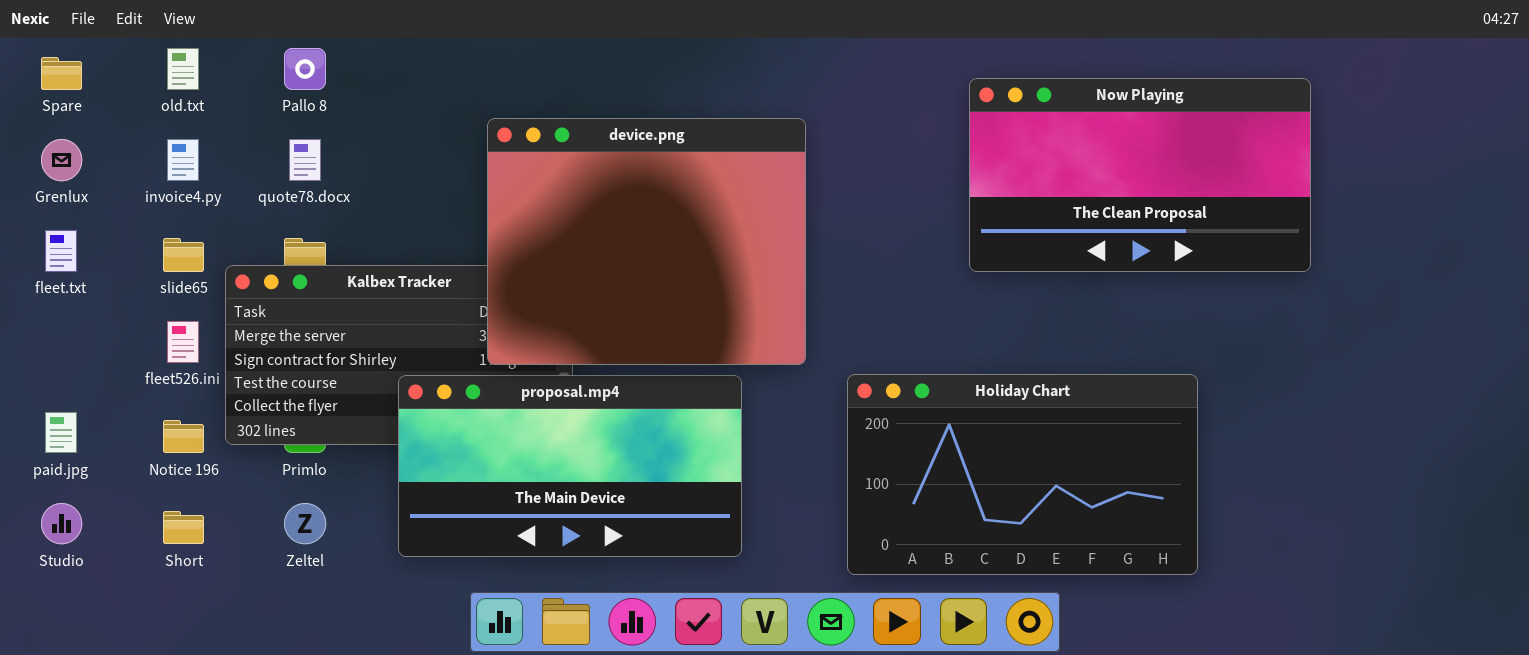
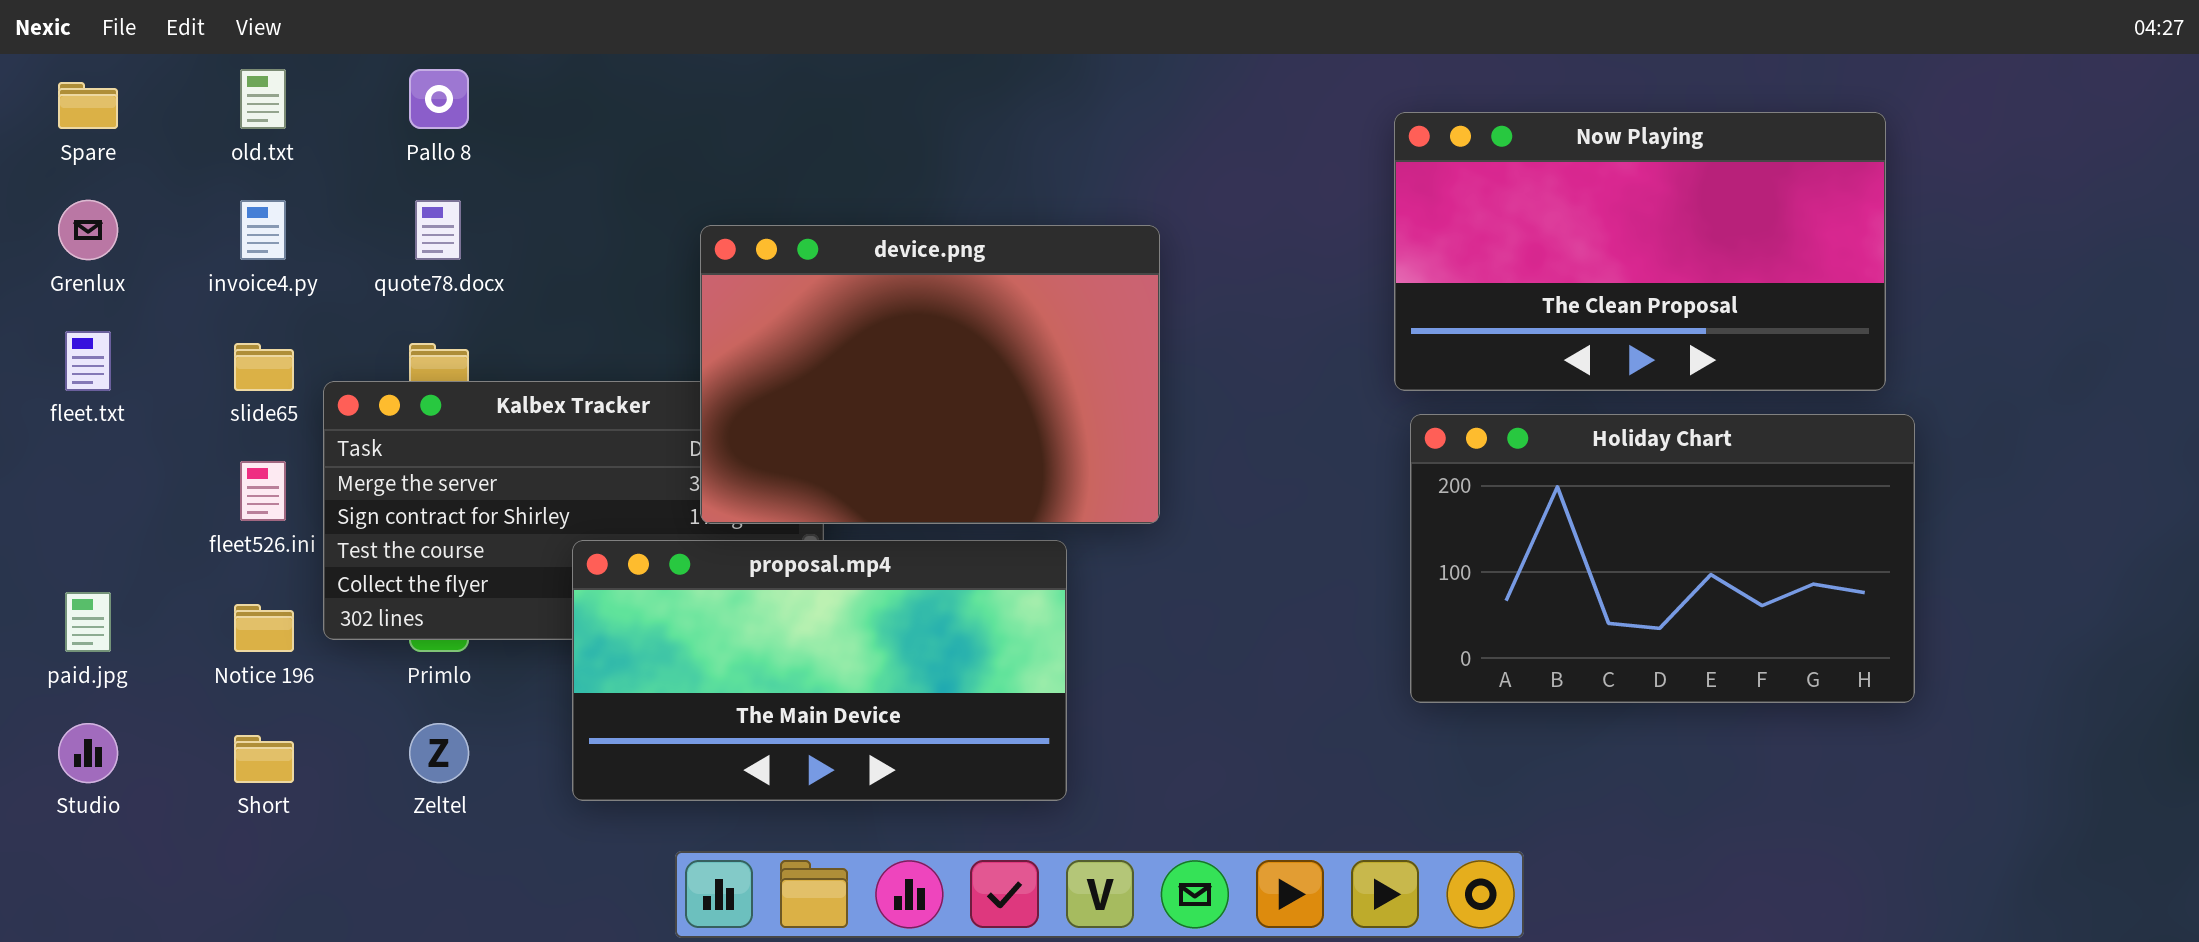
device.png: [487,118,806,365] -> [700,225,1160,524], resized
Holiday Chart: [847,374,1198,575] -> [1410,414,1915,703], moved

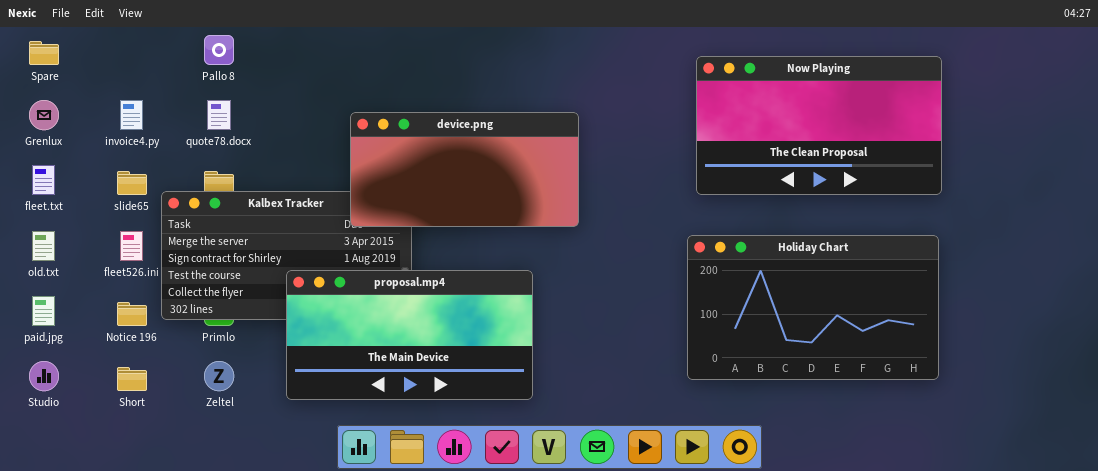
old.txt: [240,69,286,129] -> [32,231,55,261], moved
device.png: [700,225,1160,524] -> [350,112,579,227], resized
Holiday Chart: [1410,414,1915,703] -> [687,235,939,380], moved

